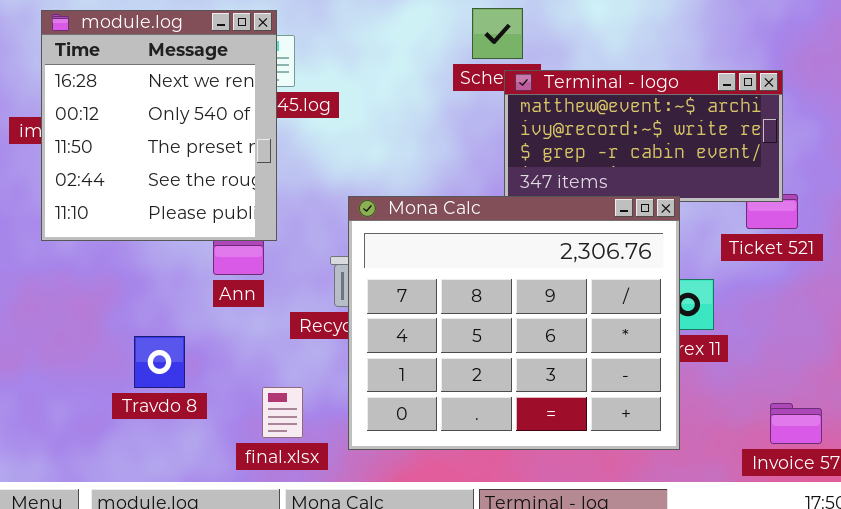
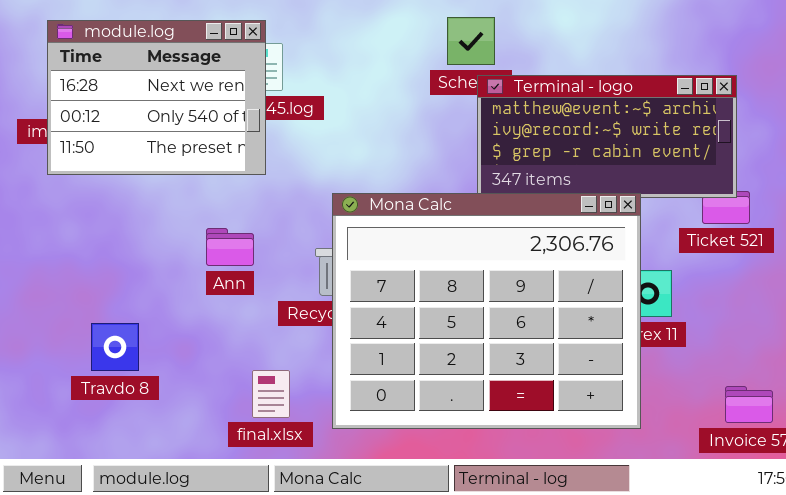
module.log: [41,10,277,241] -> [47,20,266,175], resized
Travdo 8: [134,336,185,388] -> [91,323,139,371], moved

